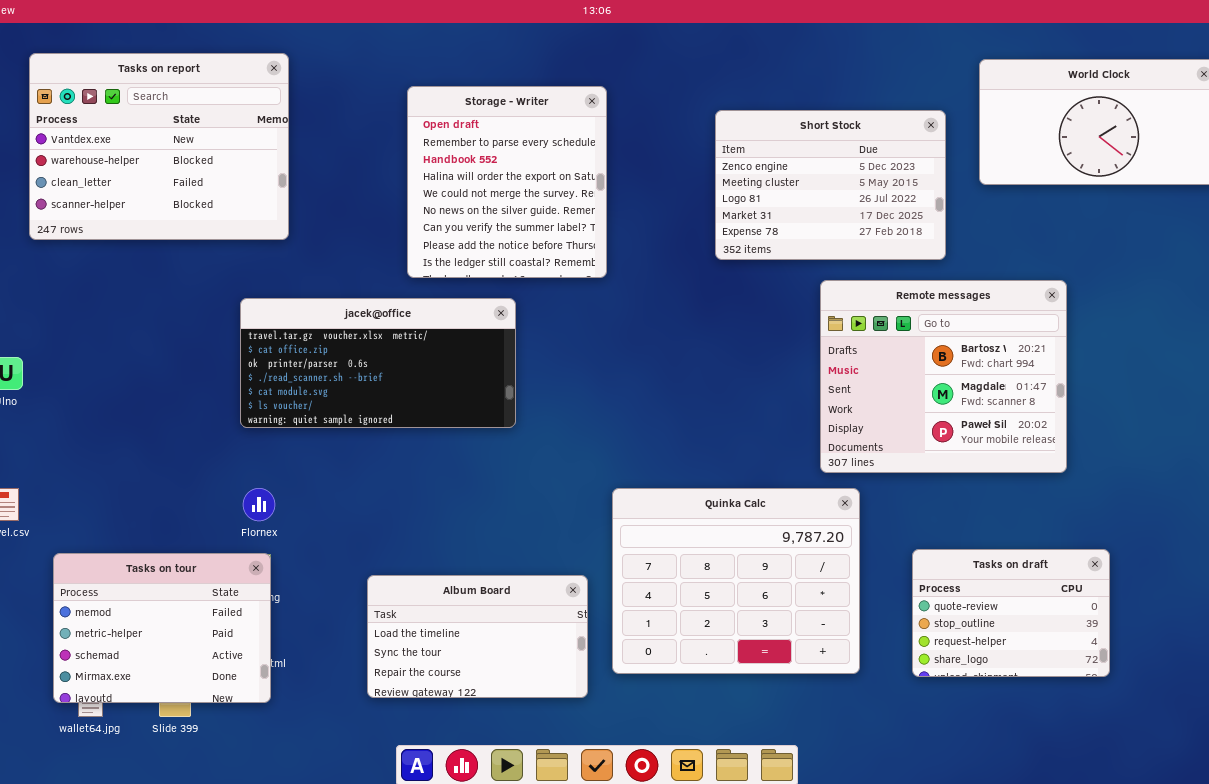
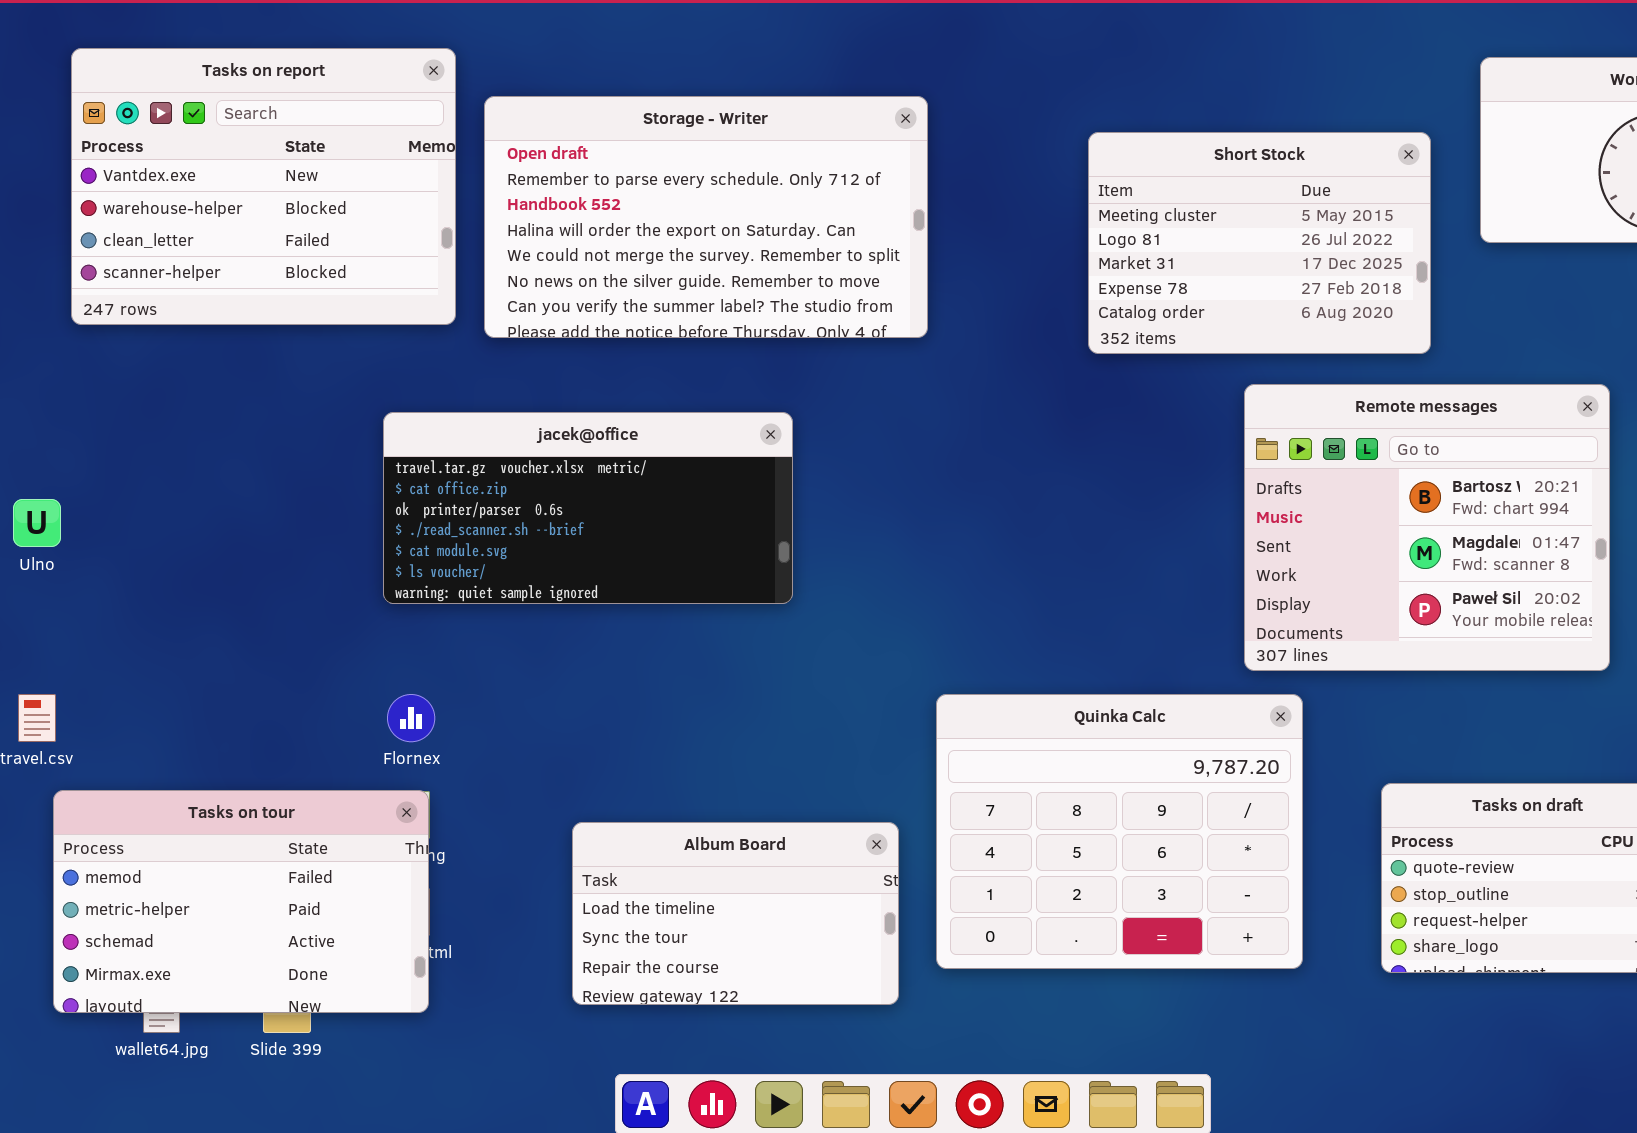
Storage - Writer: [407,86,607,278] -> [484,96,928,338], resized
Short Stock: [715,110,946,260] -> [1088,132,1431,354], scrolled down 1 row
Tasks on tour: [53,553,271,703] -> [53,790,429,1013], resized

